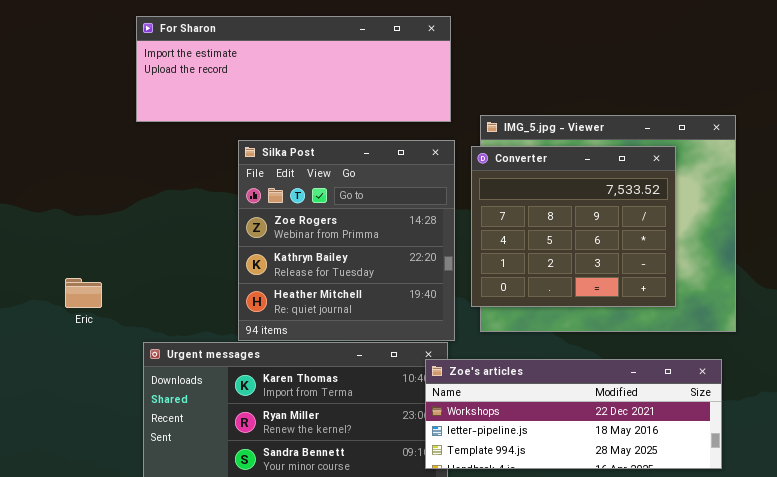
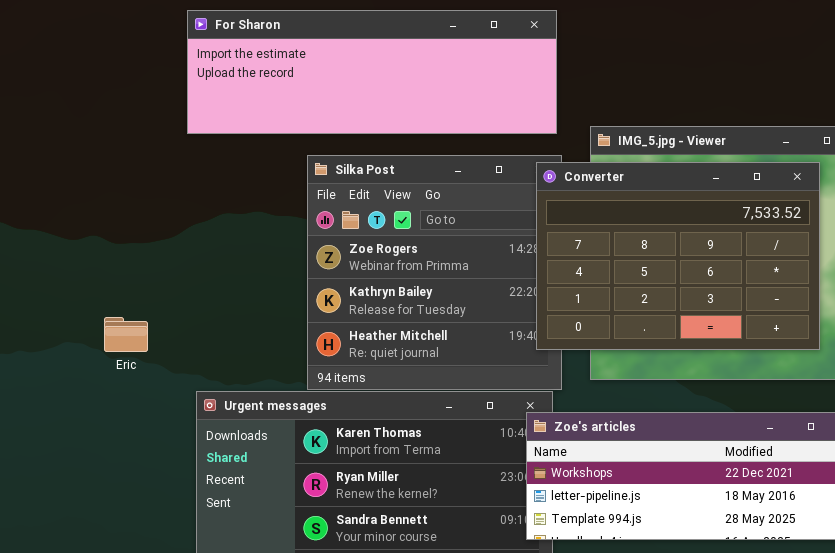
Converter: [471,146,676,307] -> [536,162,820,350], resized

